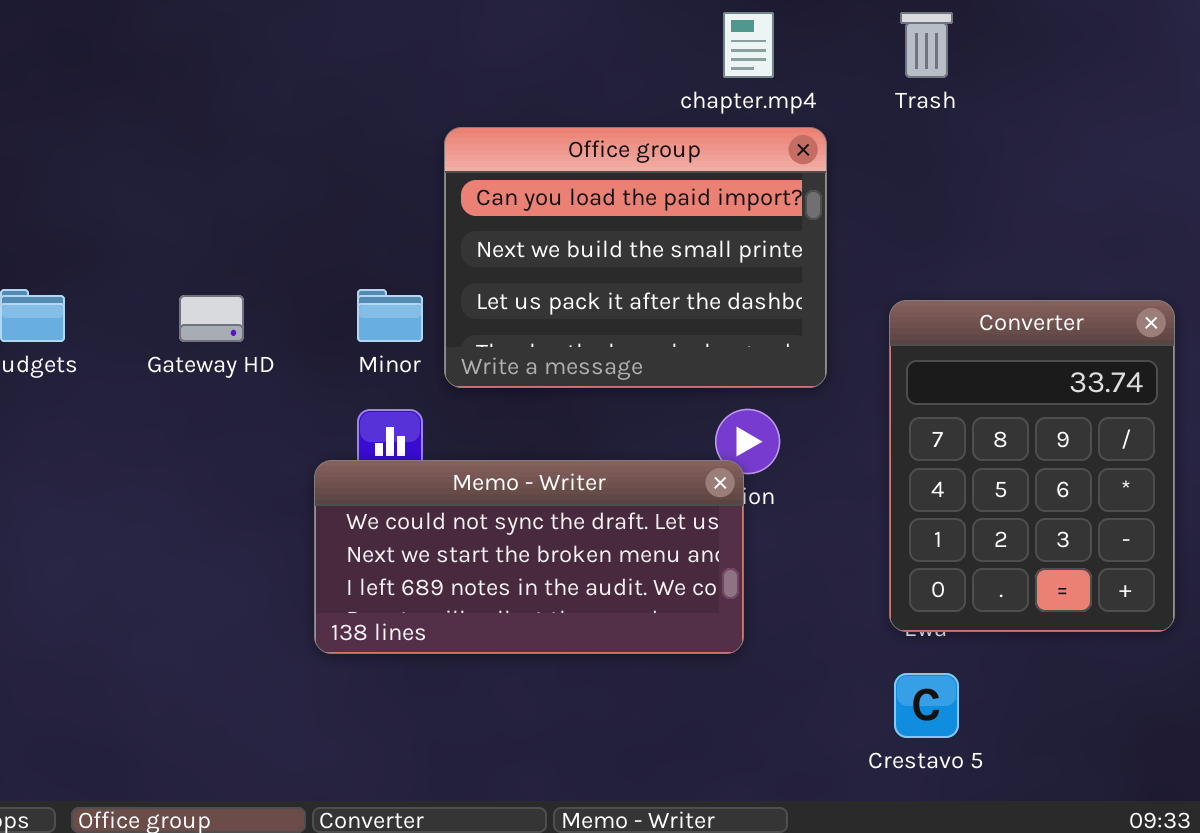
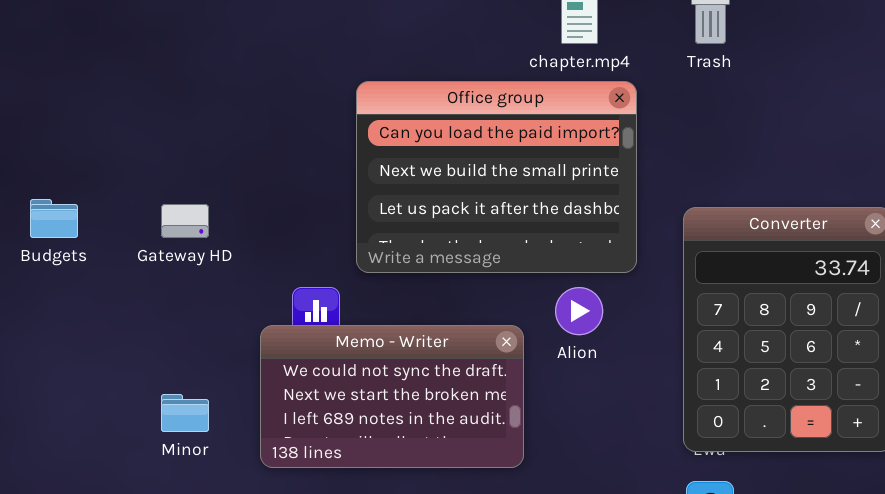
Minor: [357,289,423,342] -> [161,394,209,432], moved
Memo - Writer: [314,460,744,654] -> [260,325,524,468], resized

